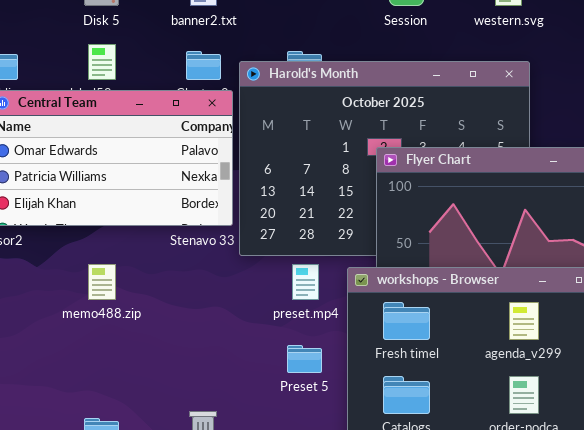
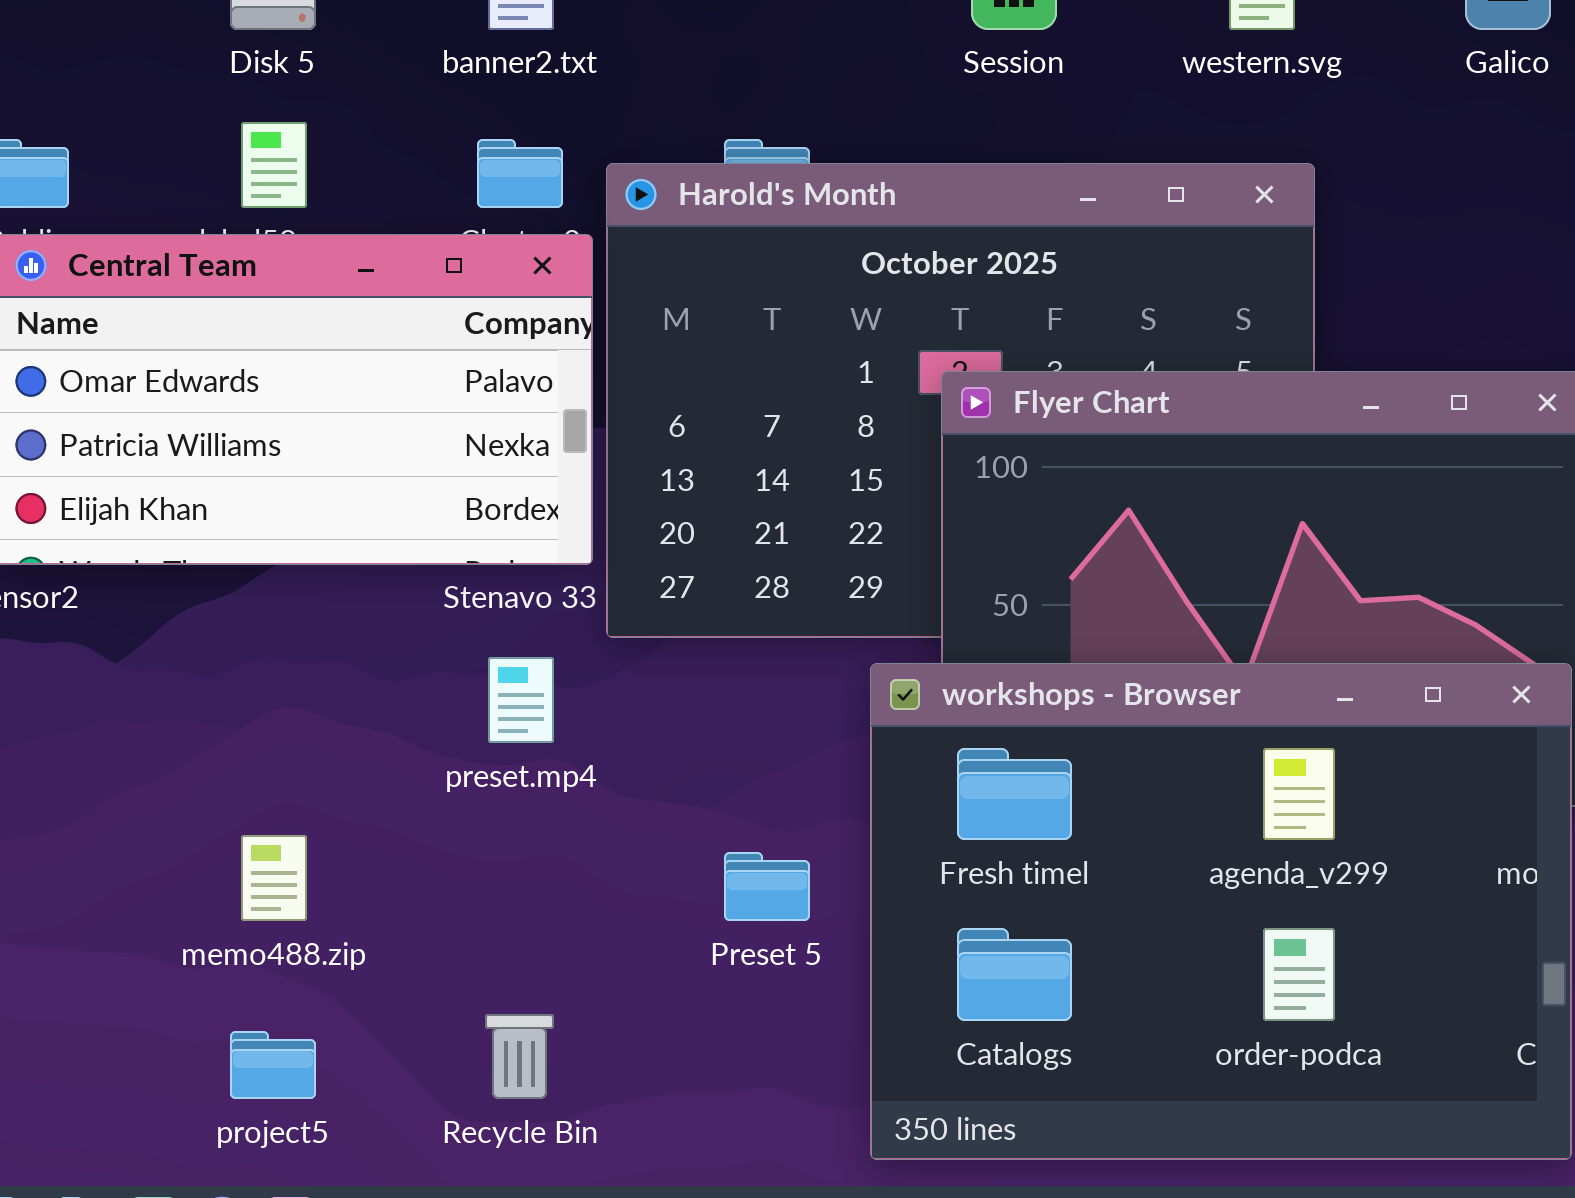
memo488.zip: [88,264,116,300] -> [241,835,307,921], moved
preset.mp4: [292,264,319,300] -> [488,657,554,743], moved

